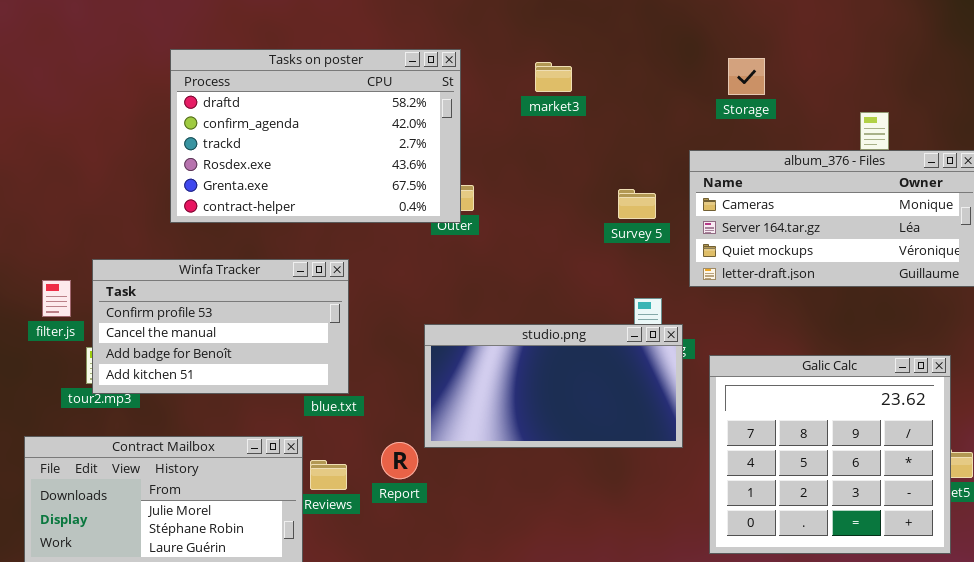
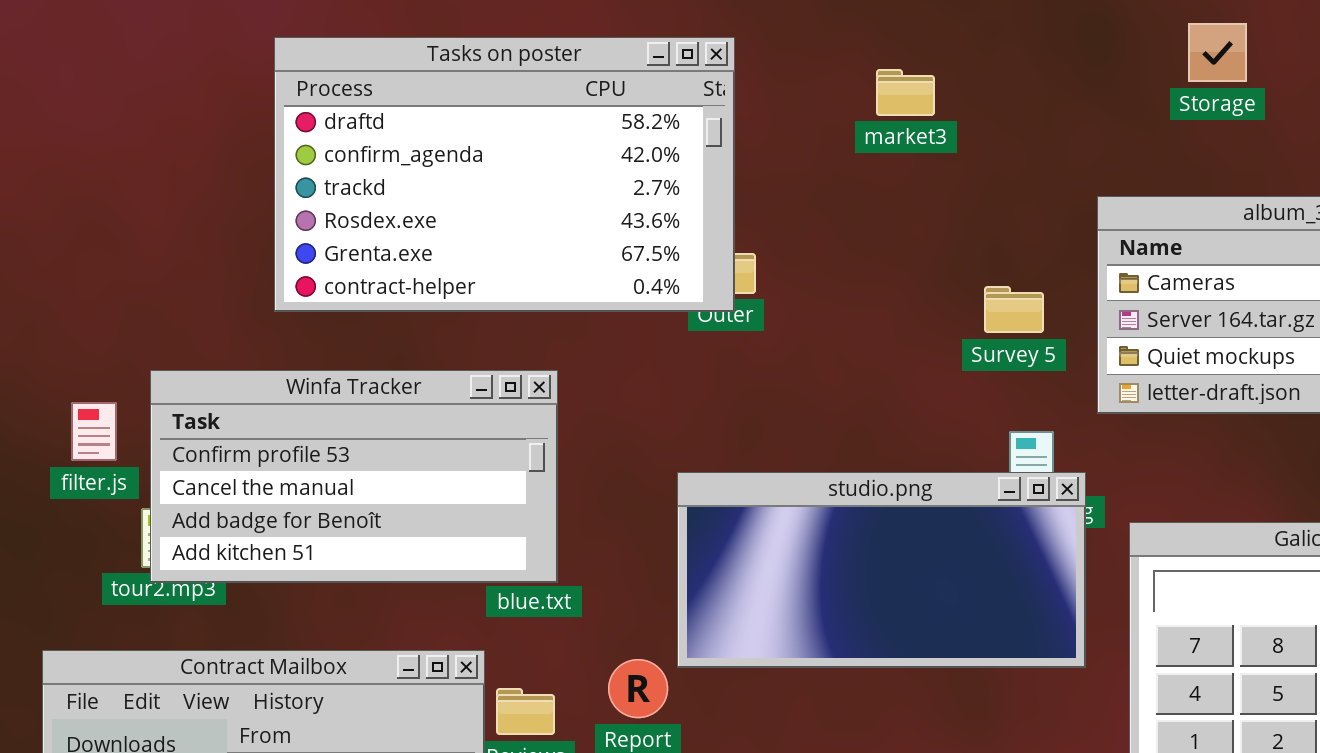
Storage: [728,58,765,95] -> [1188,23,1247,82], moved
market3: [535,62,572,92] -> [876,69,935,116], moved
Survey 5: [618,189,656,219] -> [984,286,1044,333], moved

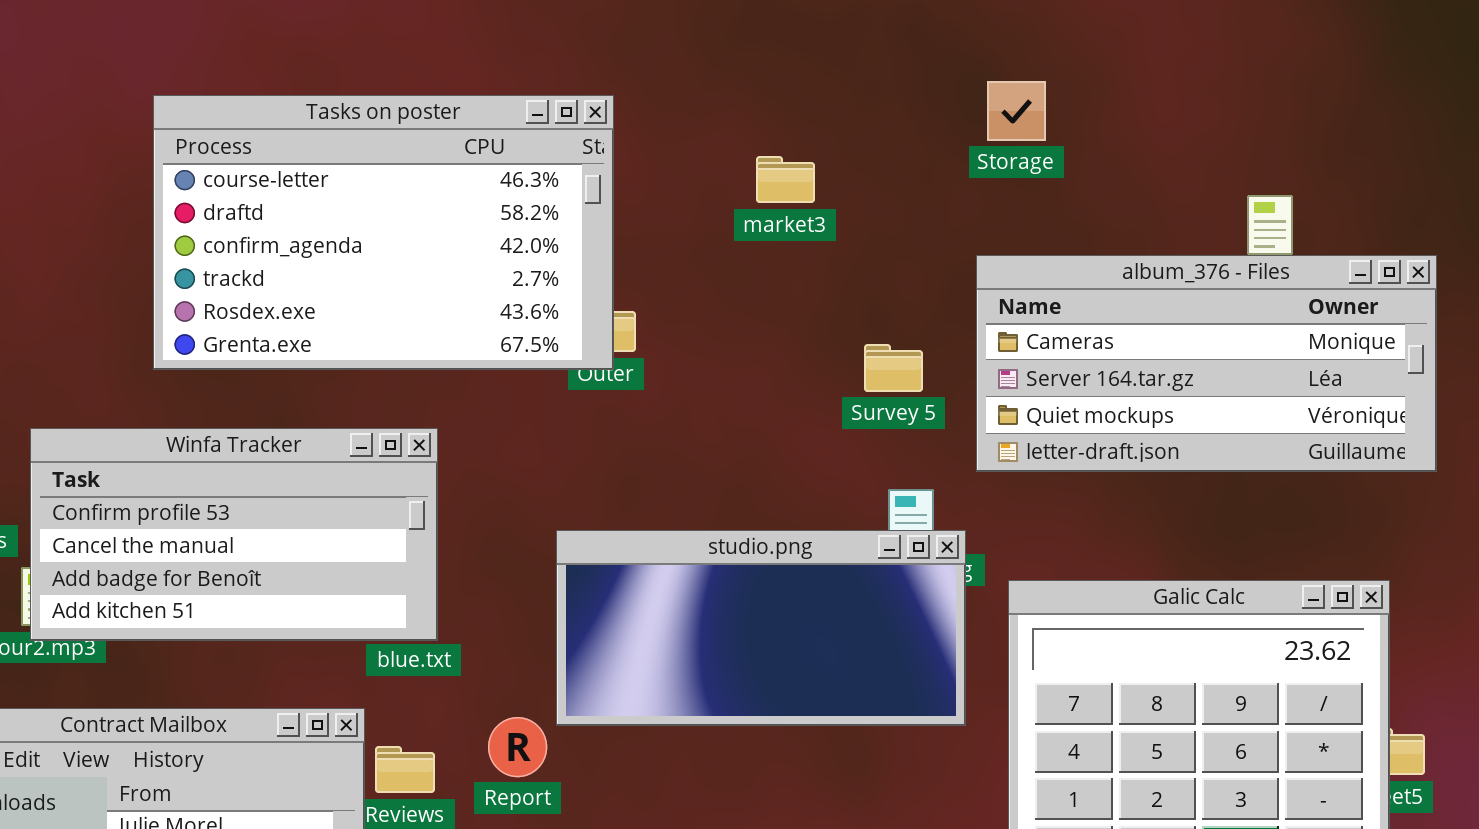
Storage: [1188,23,1247,82] -> [987,81,1046,141], moved
Tasks on poster: [274,37,735,312] -> [153,95,614,370], scrolled up 1 row
market3: [876,69,935,116] -> [756,156,815,203], moved

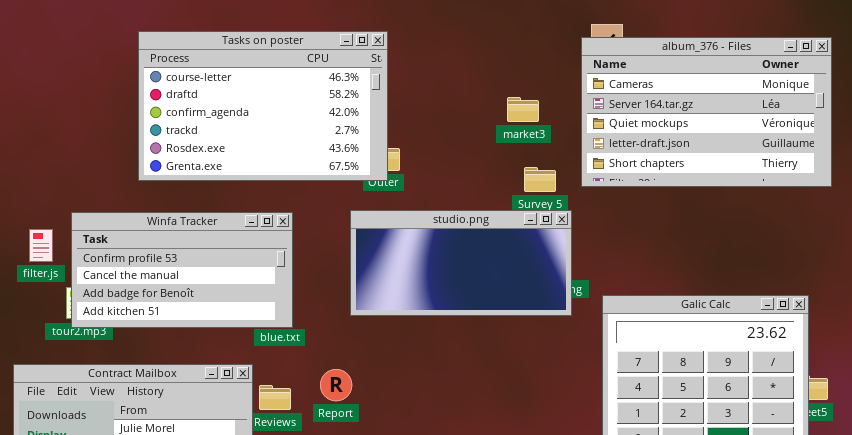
market3: [756,156,815,203] -> [507,97,539,122], moved
album_376 - Files: [976,255,1437,472] -> [581,37,832,187], moved, resized
studio.png: [556,530,966,726] -> [350,210,572,316], moved

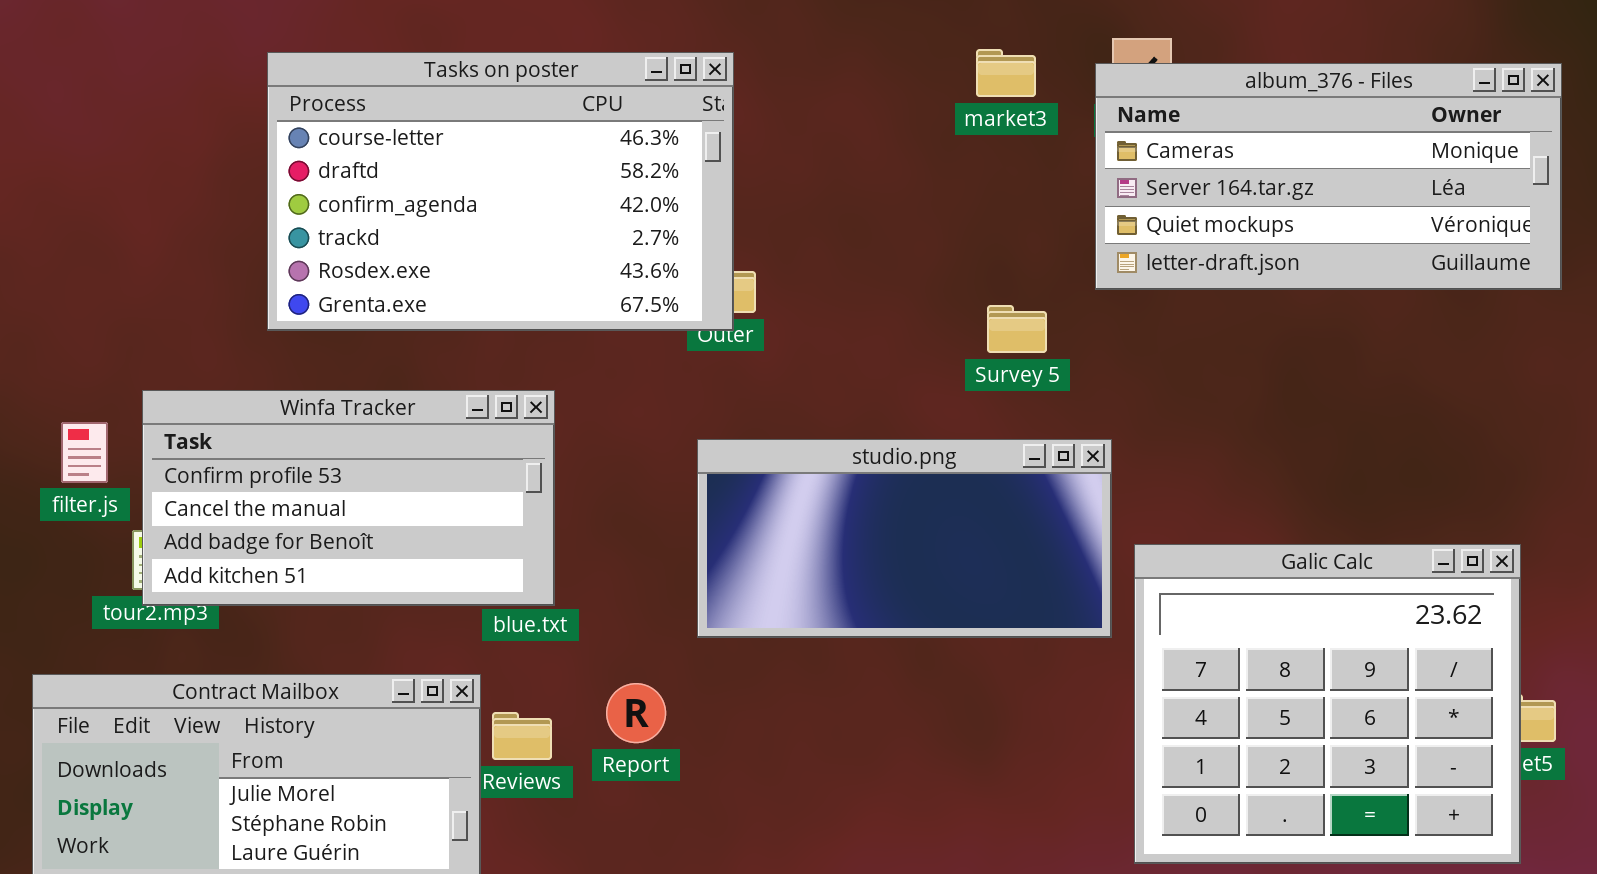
album_376 - Files: [581,37,832,187] -> [1095,63,1562,290], resized
market3: [507,97,539,122] -> [976,49,1036,97], moved
studio.png: [350,210,572,316] -> [697,439,1112,638], moved

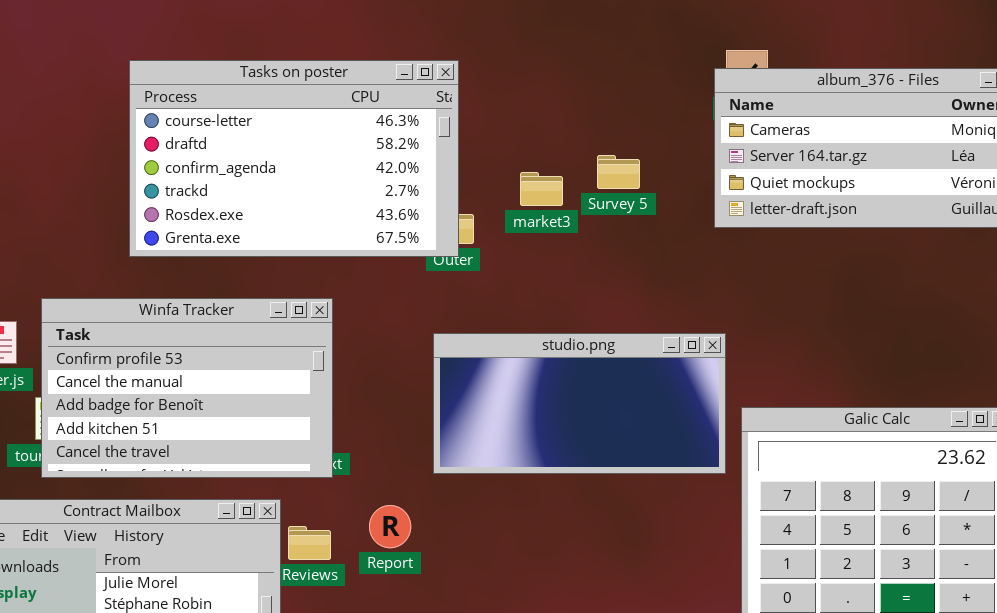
market3: [976,49,1036,97] -> [520,172,563,206], moved
Survey 5: [987,305,1047,353] -> [597,155,640,189], moved
Winfa Tracker: [142,390,555,606] -> [41,298,333,478], resized

